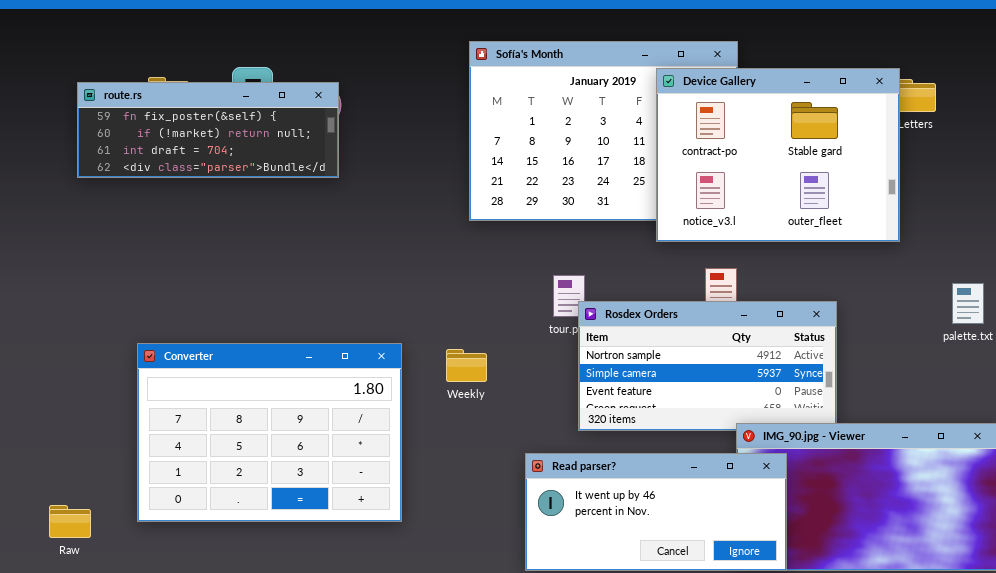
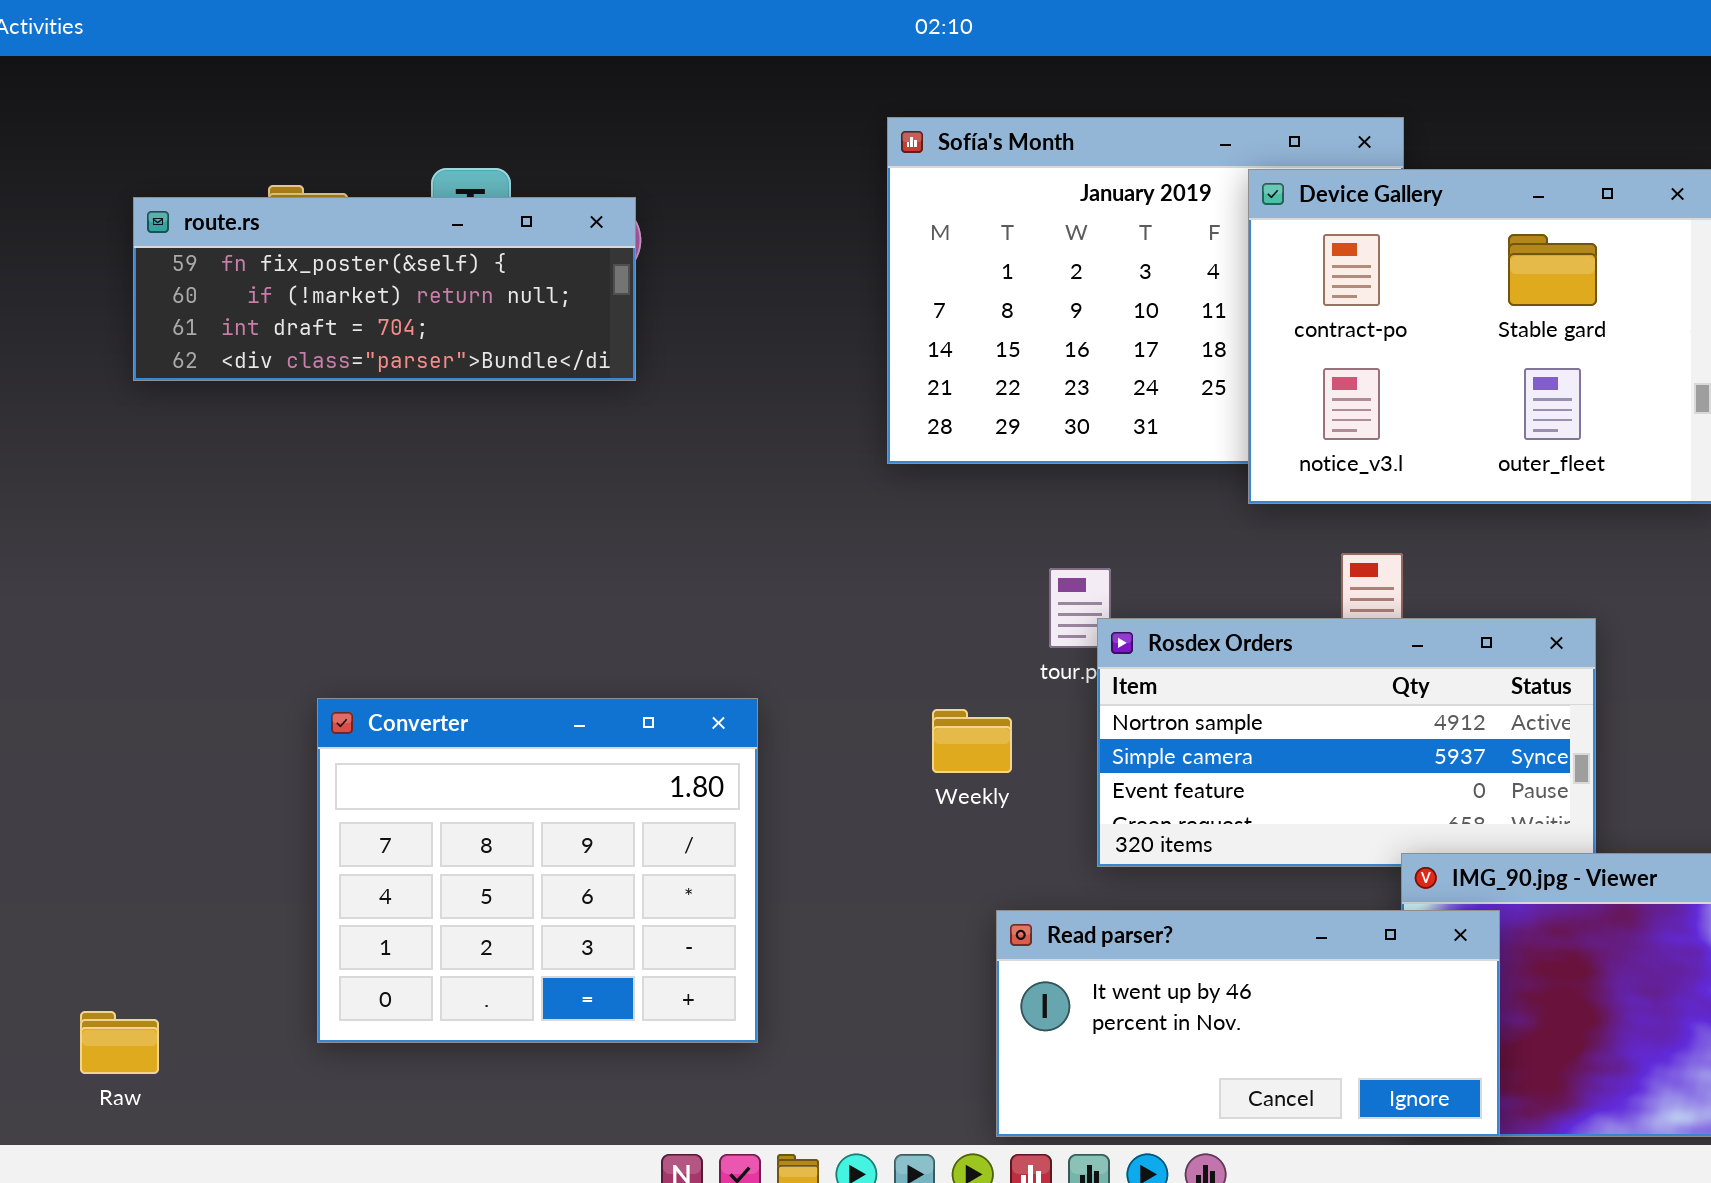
Converter: [137,343,402,522] -> [317,698,758,1043], resized
Weekly: [446,349,487,382] -> [932,709,1012,773], moved

